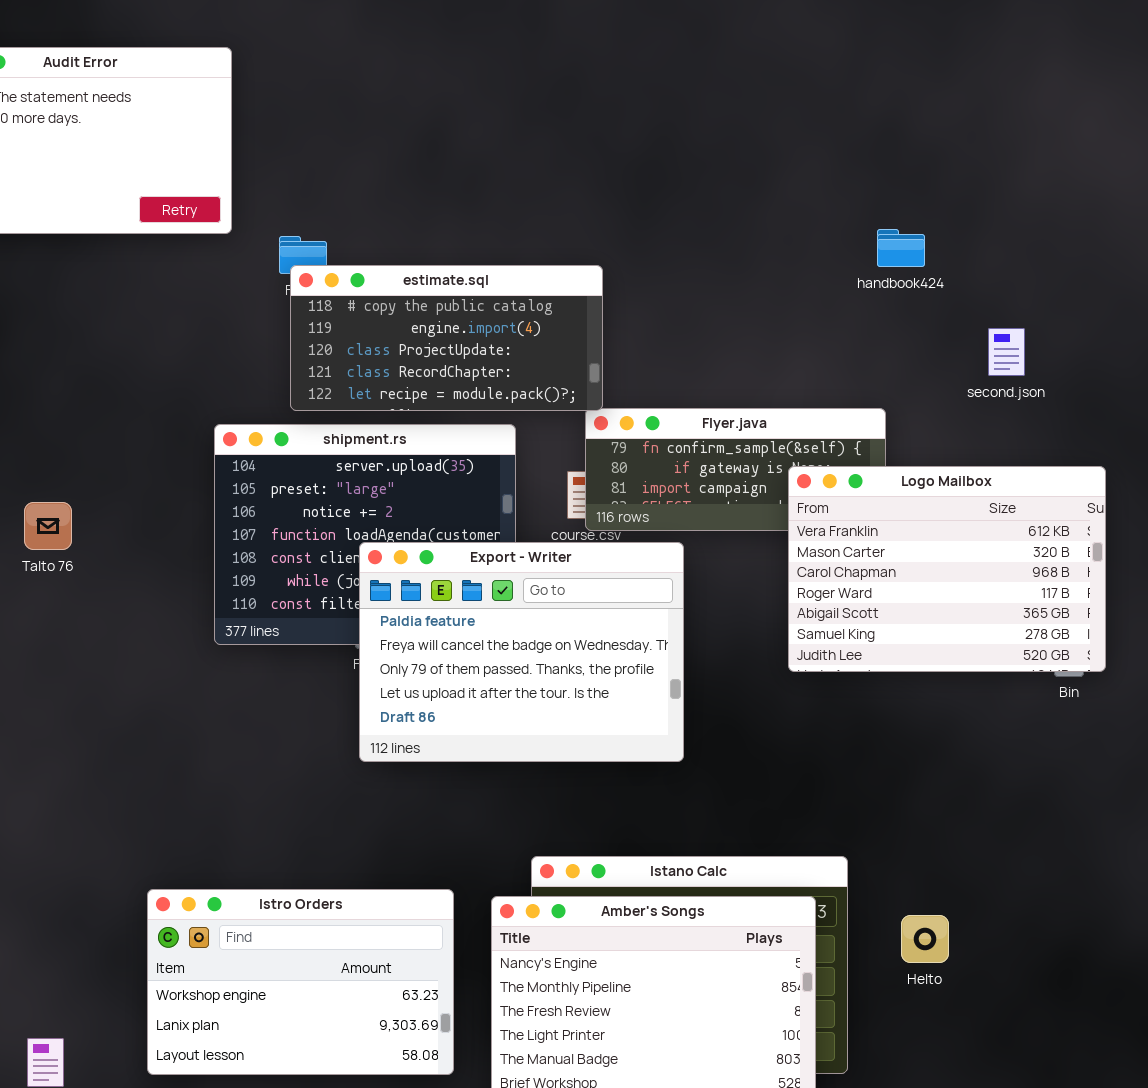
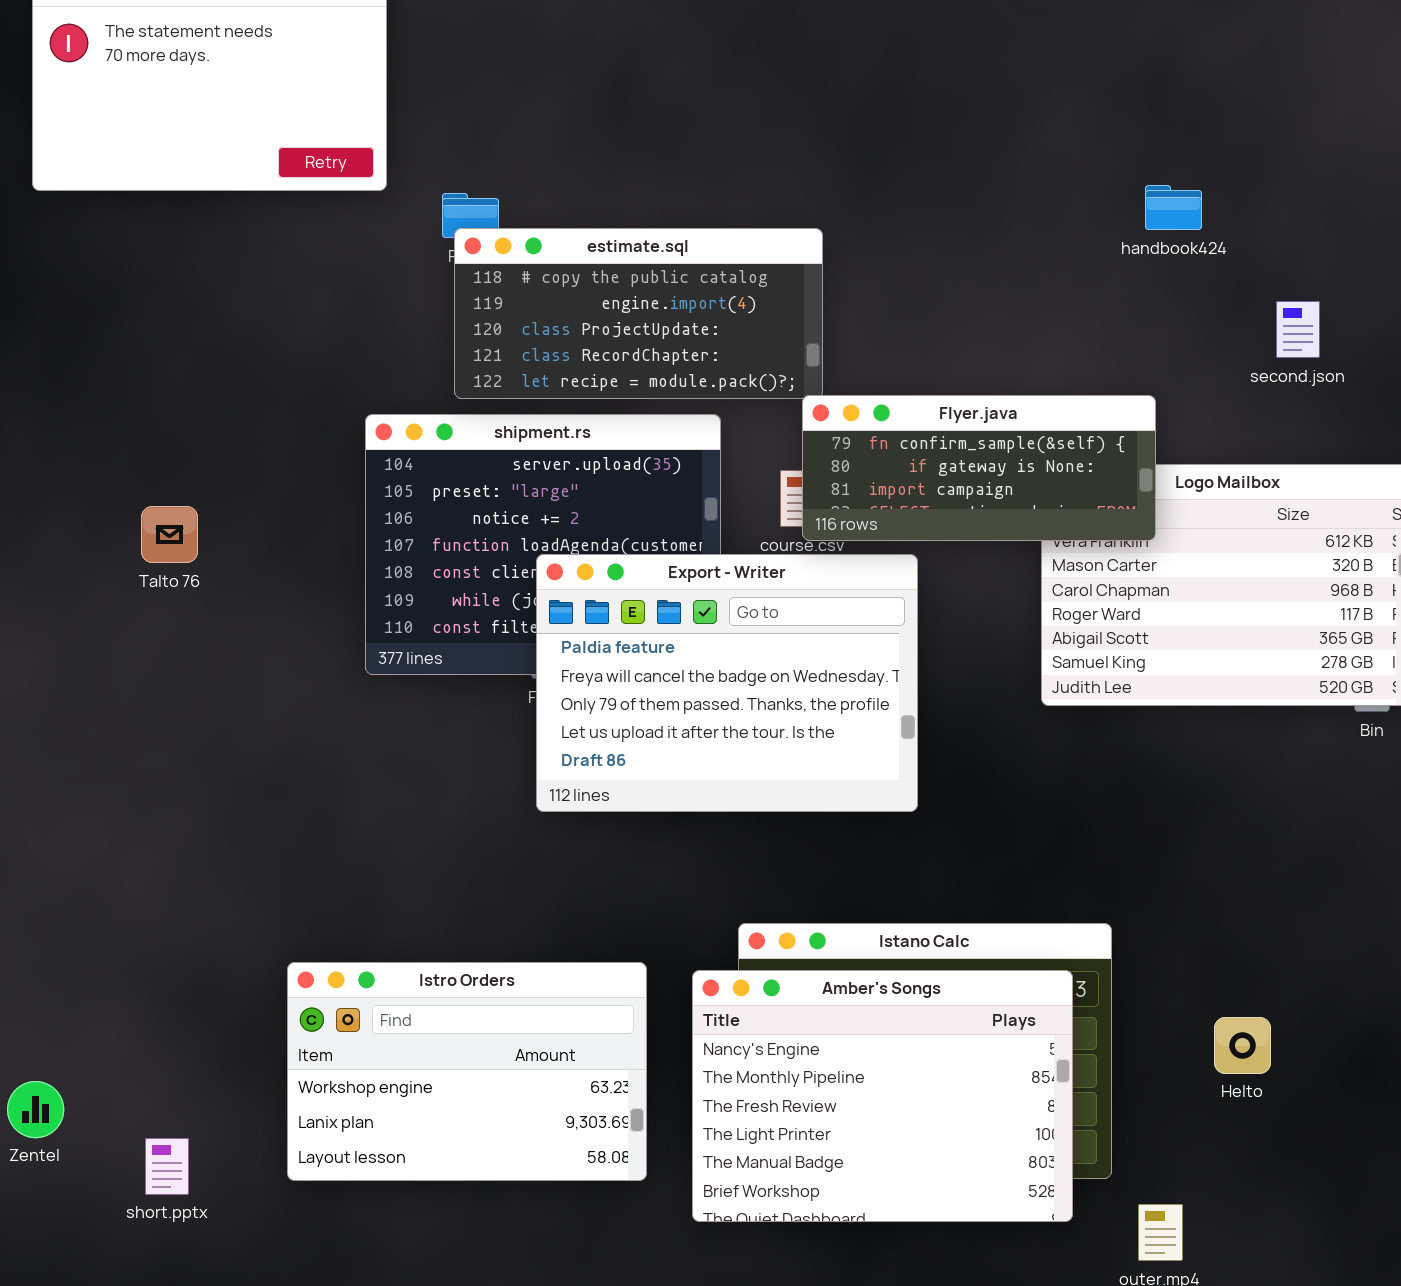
Flyer.java: [585,408,886,531] -> [802,395,1156,541], raised
Helto: [901,915,949,963] -> [1214,1017,1271,1074], moved

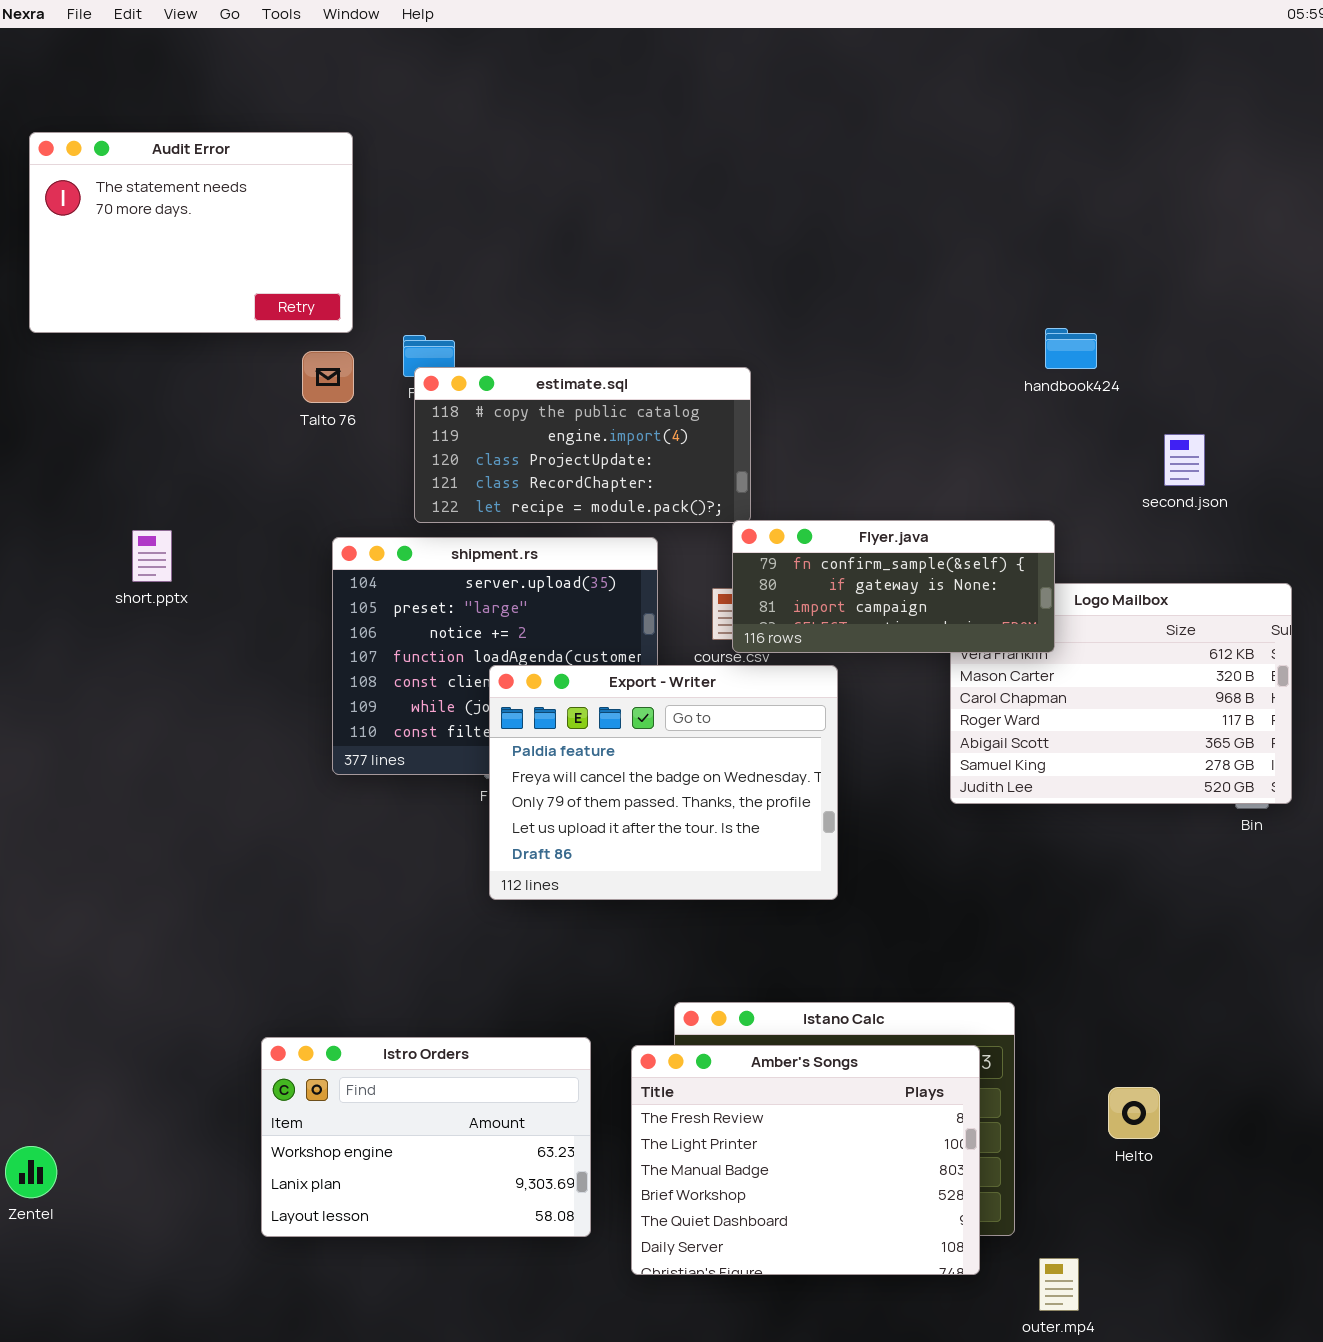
Talto 76: [141,506,198,563] -> [302,351,354,403], moved
Amber's Songs: [692,970,1073,1222] -> [631,1045,980,1275], scrolled down 2 rows
short.pptx: [145,1138,189,1195] -> [132,530,172,582], moved

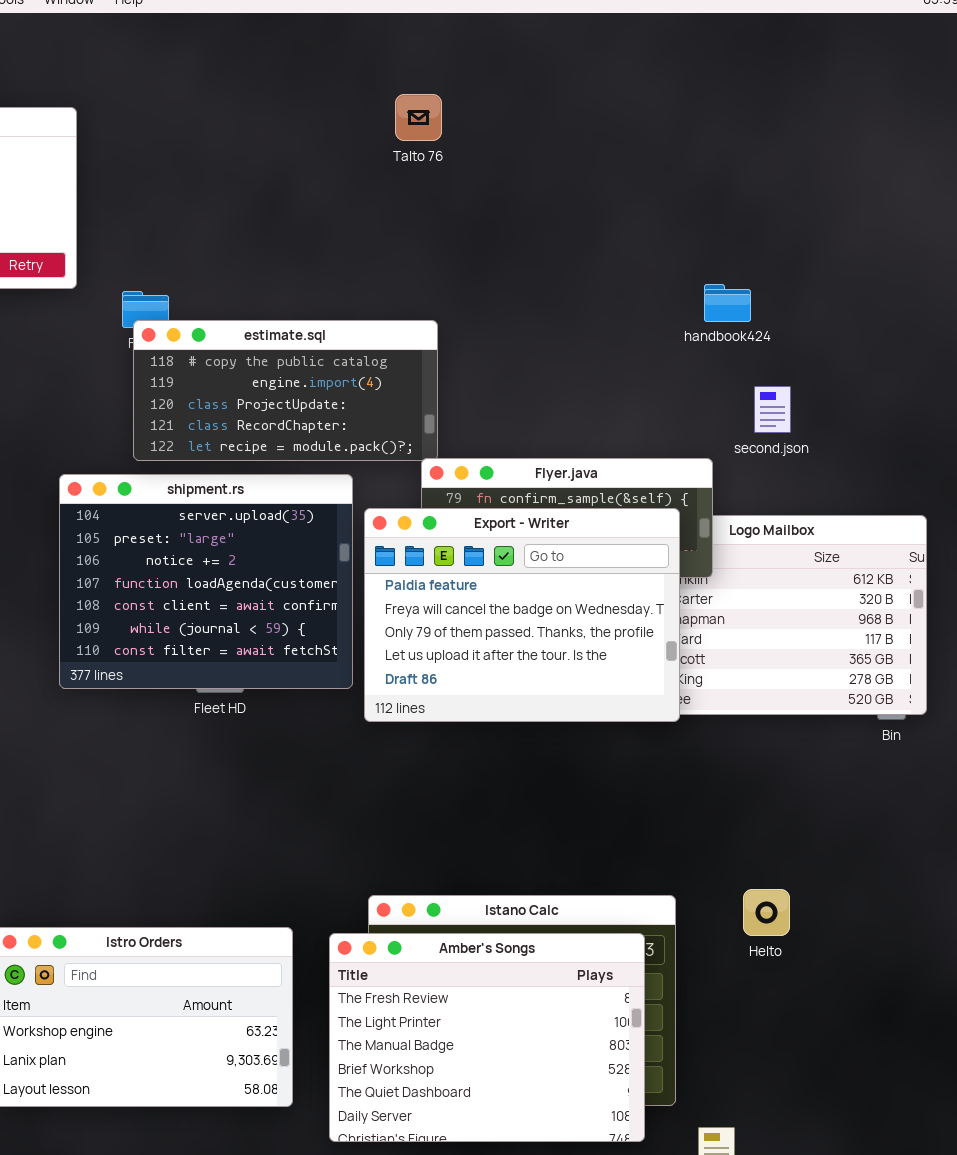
Talto 76: [302,351,354,403] -> [395,94,442,141], moved
second.json: [1164,434,1205,486] -> [754,386,791,433], moved
Export - Writer: [489,665,838,900] -> [364,508,680,722], moved
Helto: [1108,1087,1160,1139] -> [743,889,790,936], moved

